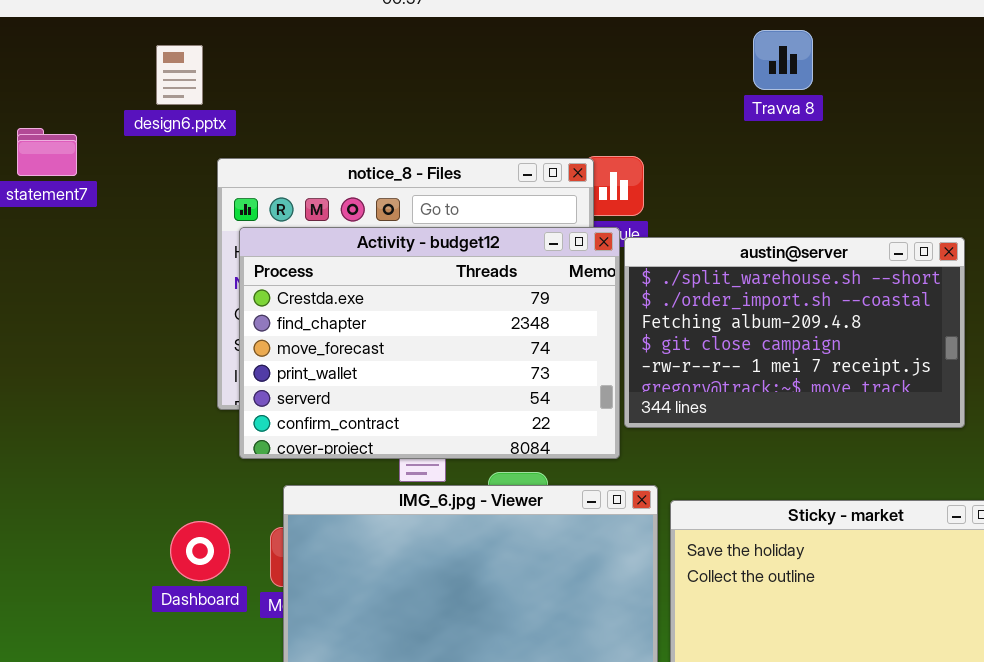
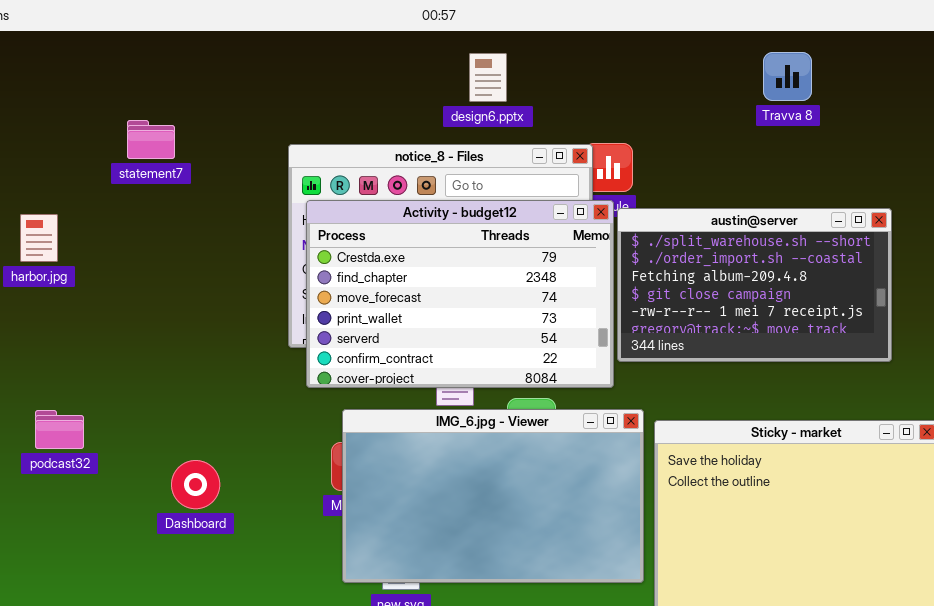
Travva 8: [753,30,813,90] -> [763,52,812,101], moved
design6.pptx: [156,45,203,105] -> [469,53,507,102], moved
Dashboard: [170,521,230,581] -> [171,460,220,509], moved

